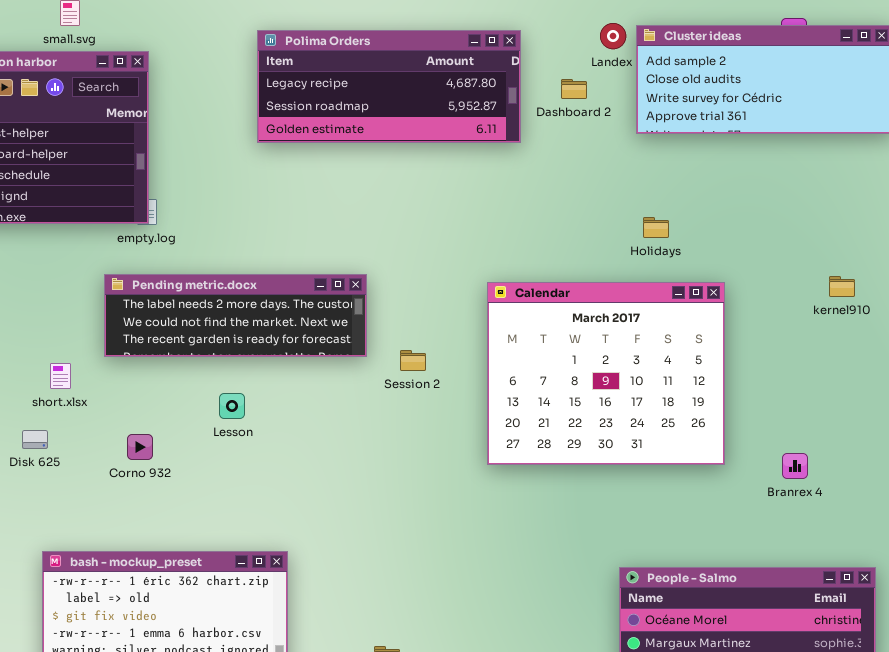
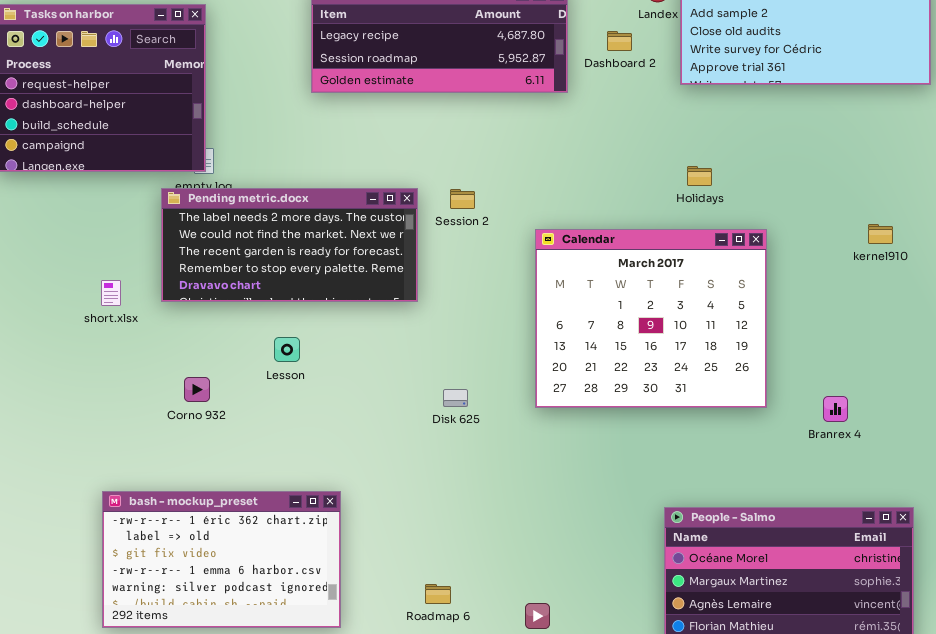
Pending metric.docx: [104,274,367,357] -> [161,188,418,302], resized
Session 2: [400,350,426,371] -> [450,189,475,209], moved
short.xlsx: [50,363,71,389] -> [101,280,121,306], moved
Disk 625: [22,430,48,449] -> [443,389,468,407], moved

